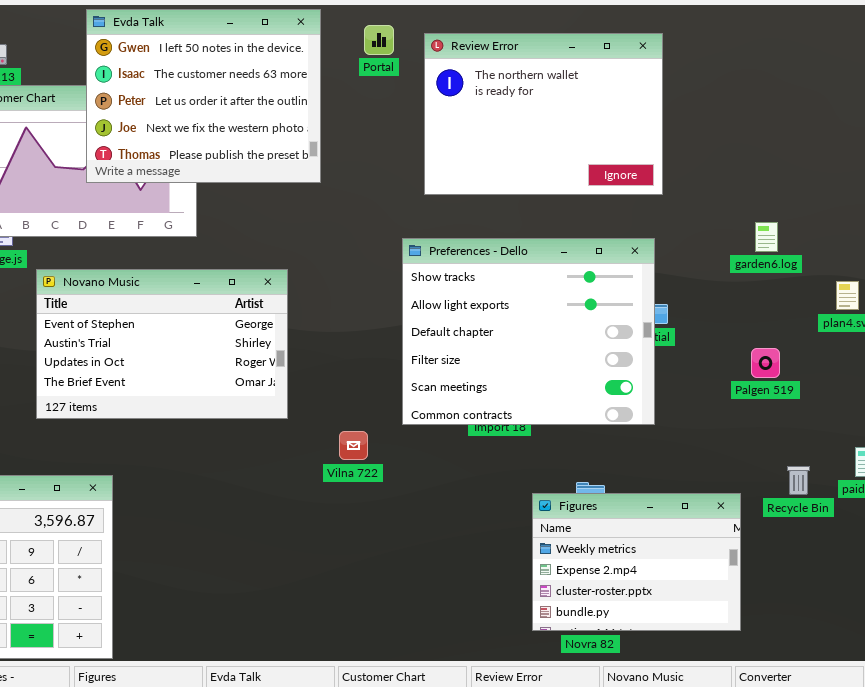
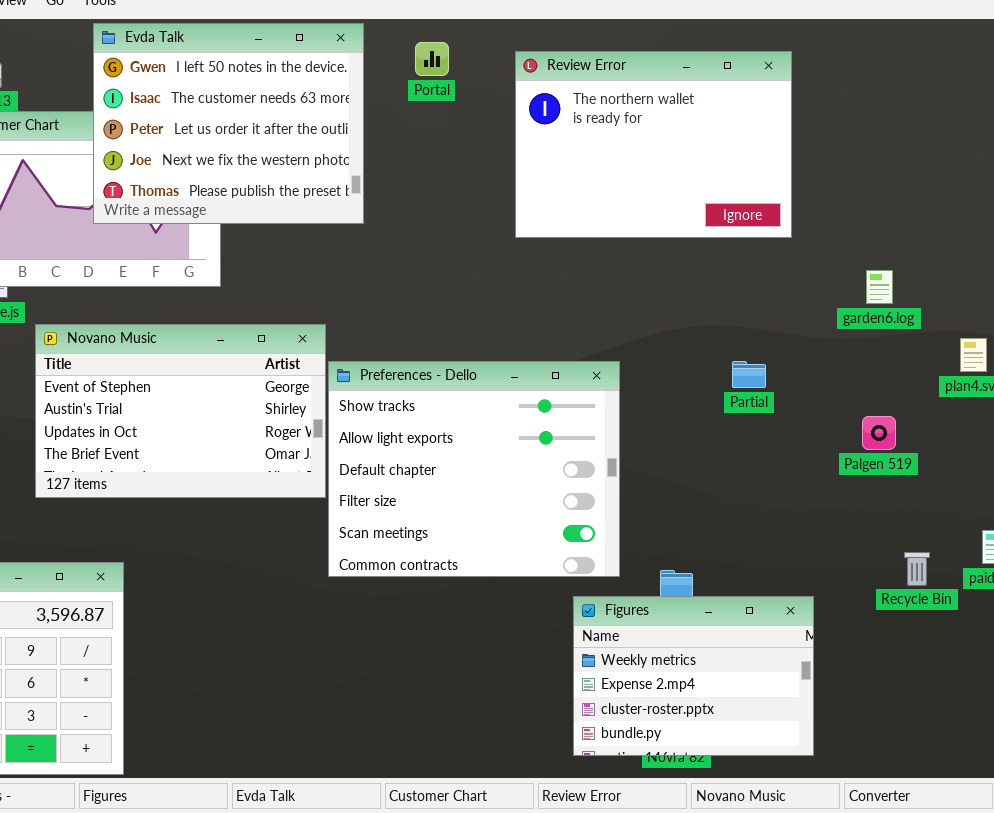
Review Error: [424,33,663,195] -> [515,51,792,238], moved
Preferences - Dello: [402,238,655,425] -> [328,361,620,577], moved
Figures: [532,493,741,631] -> [573,596,814,756], moved

